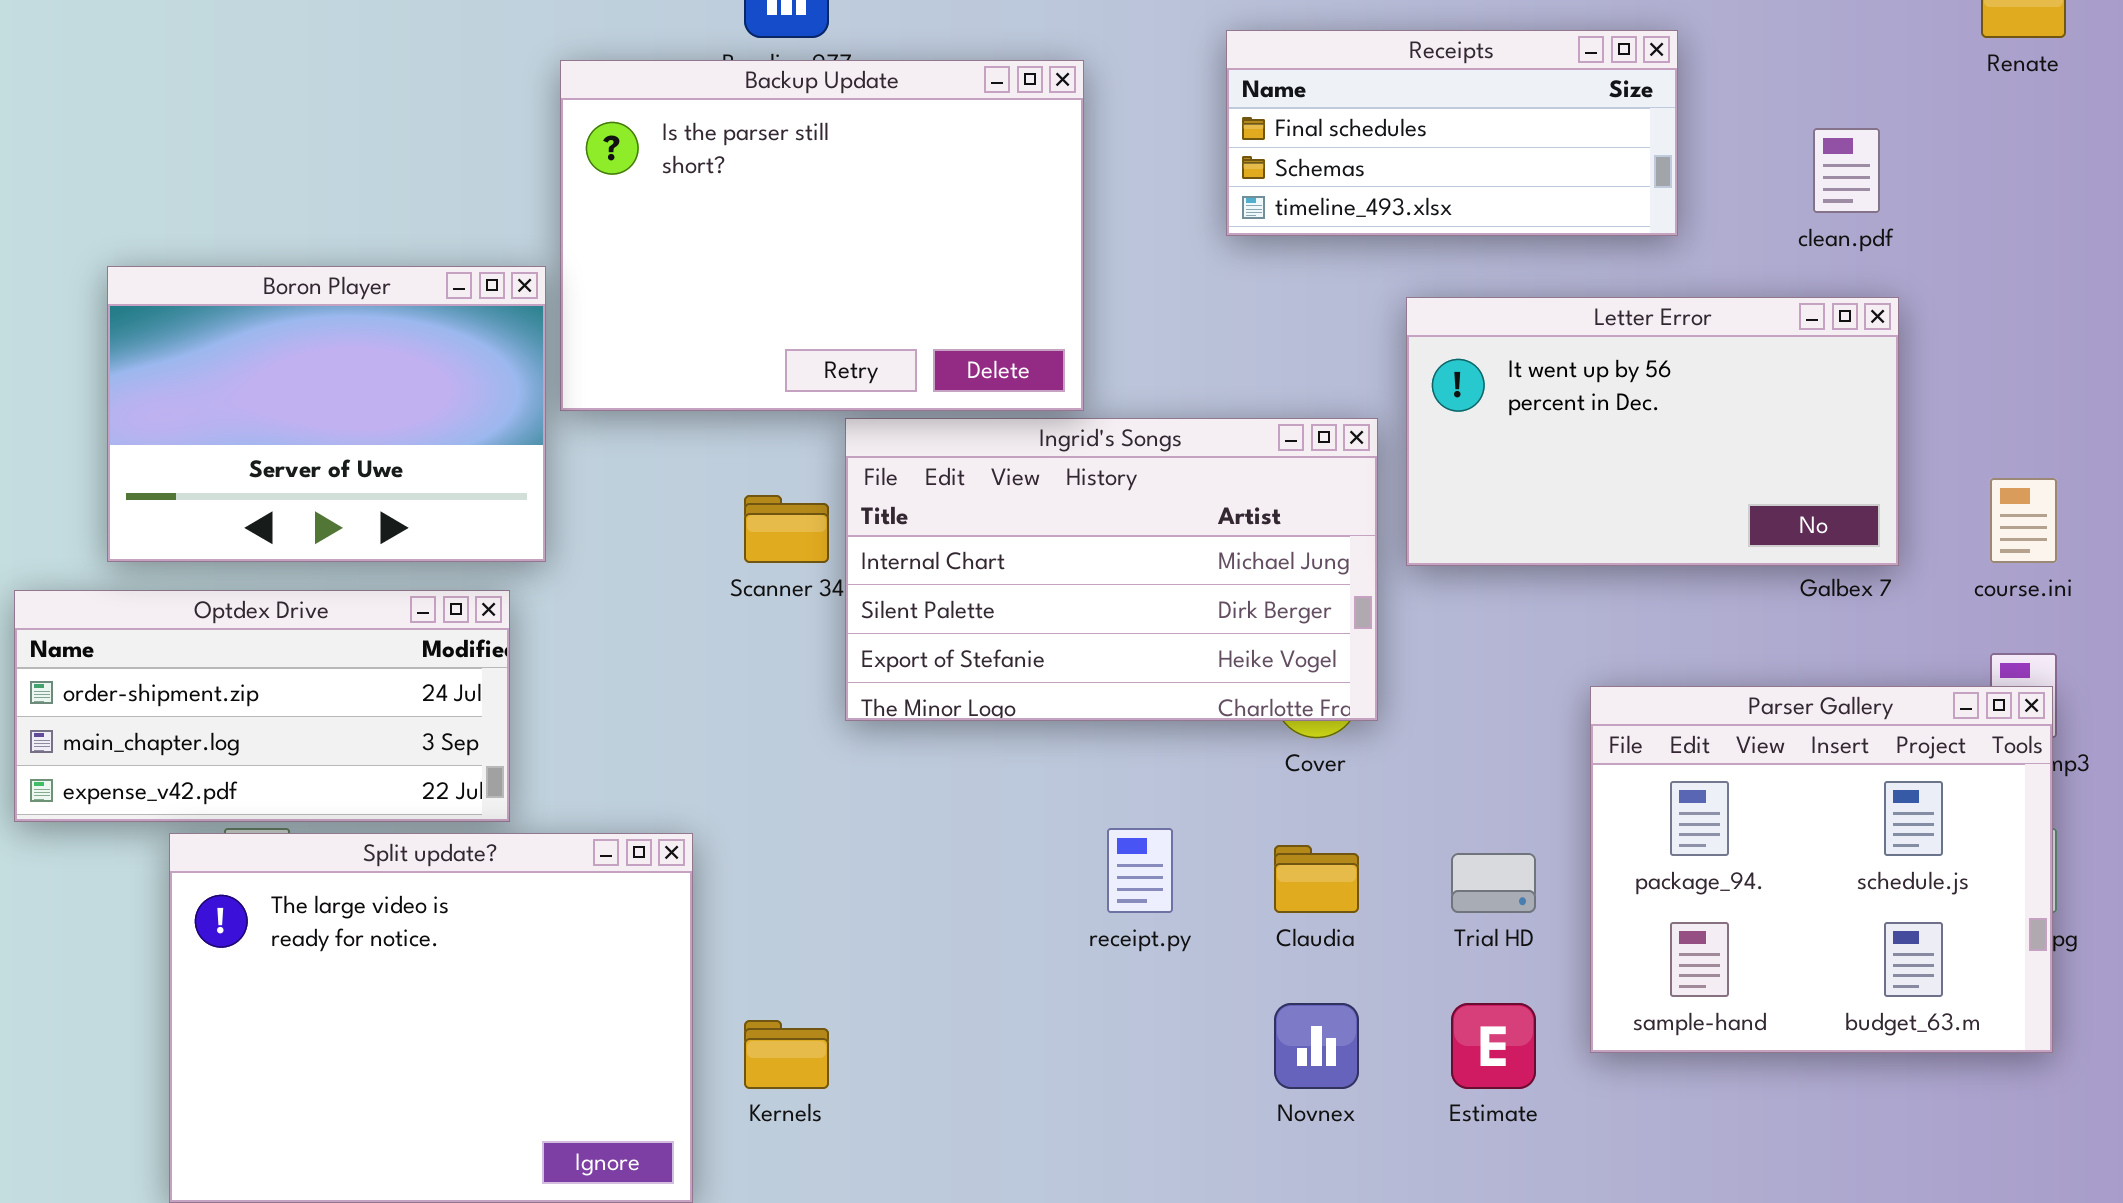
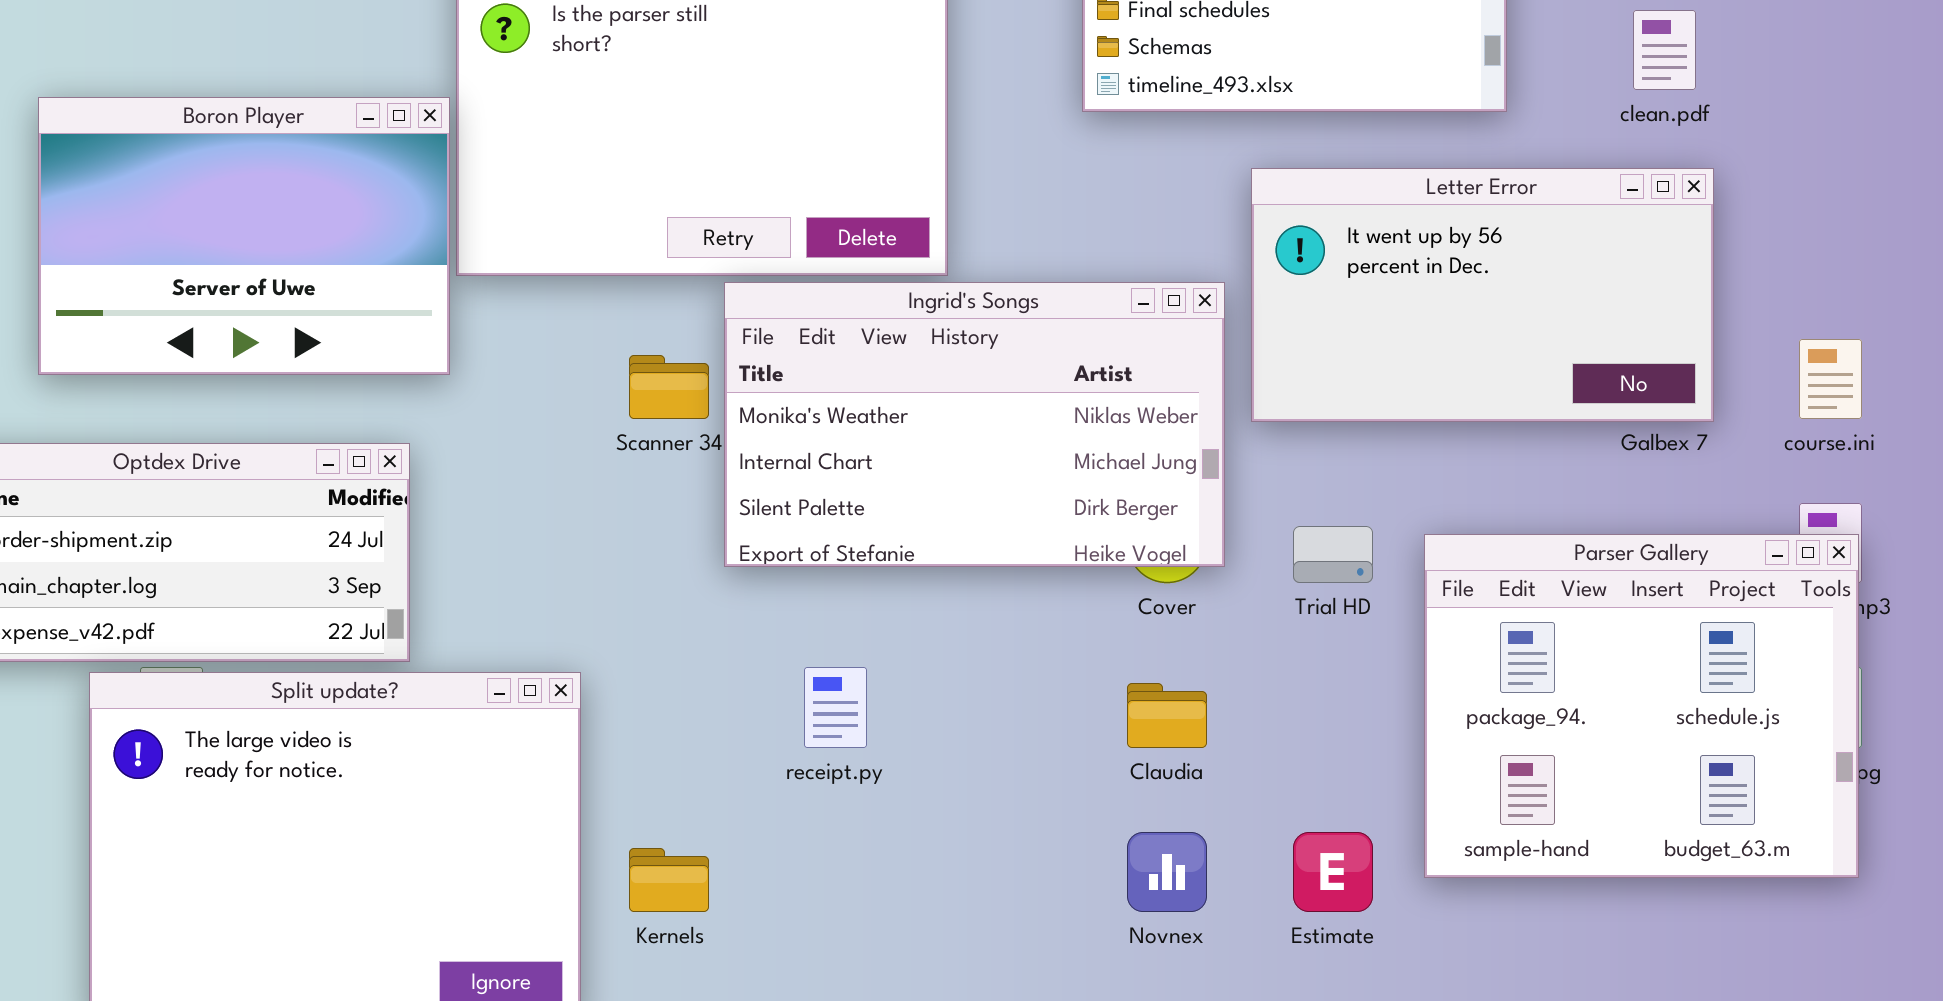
Boron Player: [107,266,546,562] -> [38,97,450,375], moved
Ingrid's Songs: [845,418,1378,721] -> [724,282,1225,567], scrolled up 1 row
receipt.py: [1107,828,1173,913] -> [804,667,867,748], moved
Trial HD: [1451,853,1536,913] -> [1293,526,1373,583], moved

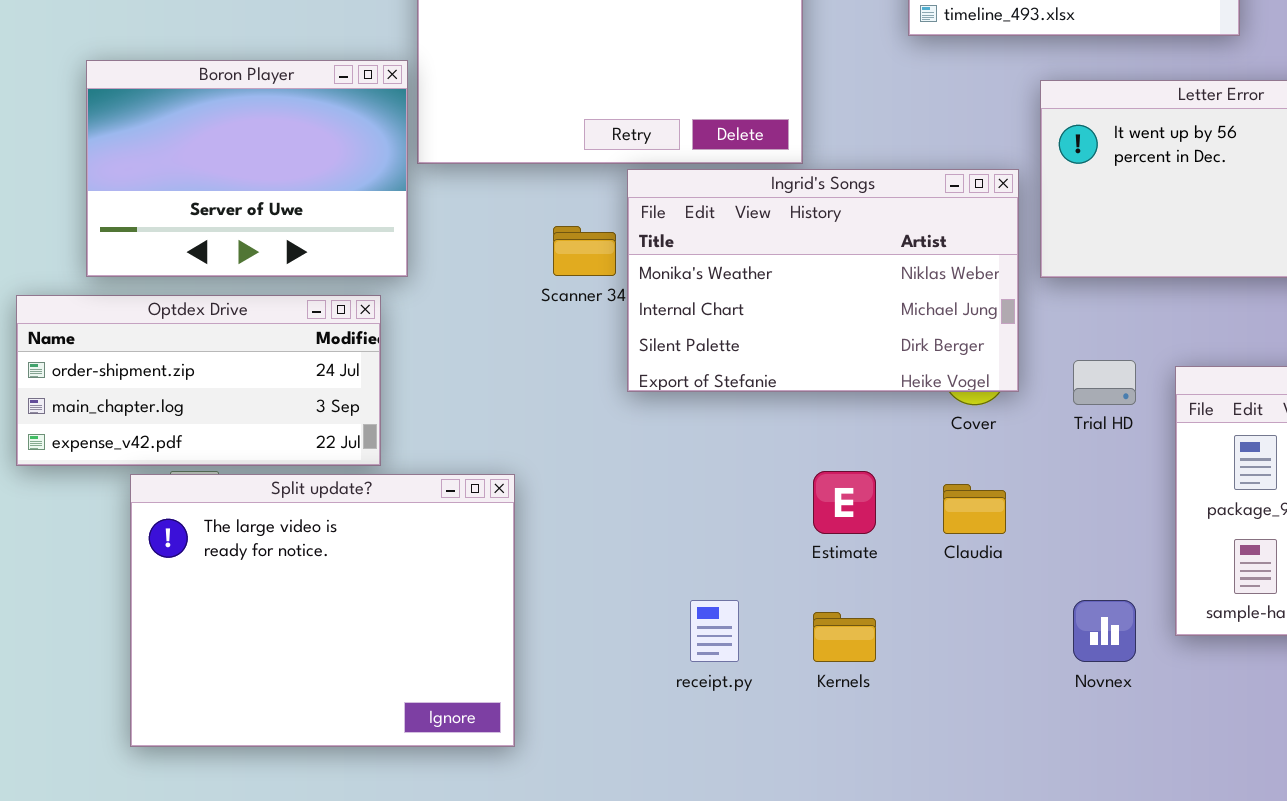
Boron Player: [38,97,450,375] -> [86,60,408,277], moved
receipt.py: [804,667,867,748] -> [690,600,739,662], moved
Novnex: [1127,832,1207,912] -> [1073,600,1136,662], moved
Estimate: [1293,832,1373,912] -> [813,471,876,534], moved
Kernels: [629,848,709,912] -> [813,612,876,662], moved

